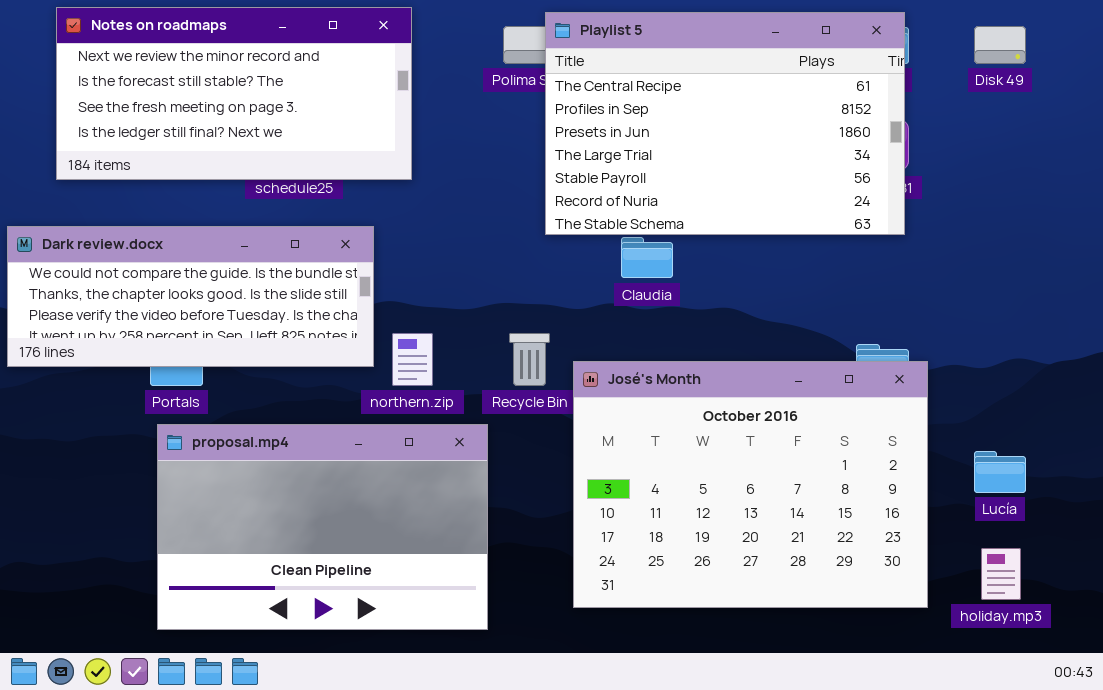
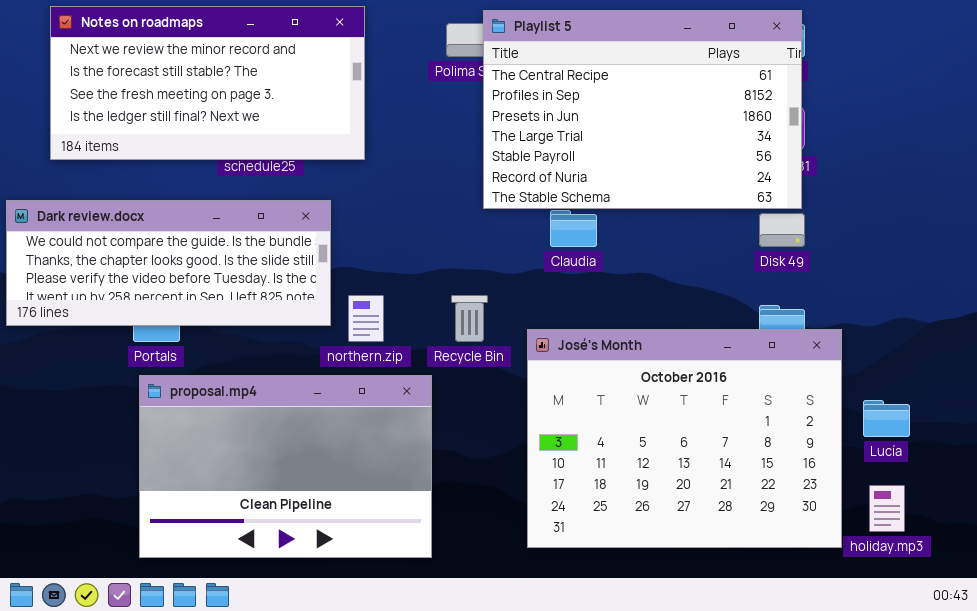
Disk 49: [974,26,1026,64] -> [759,213,805,247], moved
José's Month: [573,361,928,608] -> [527,329,842,548], moved

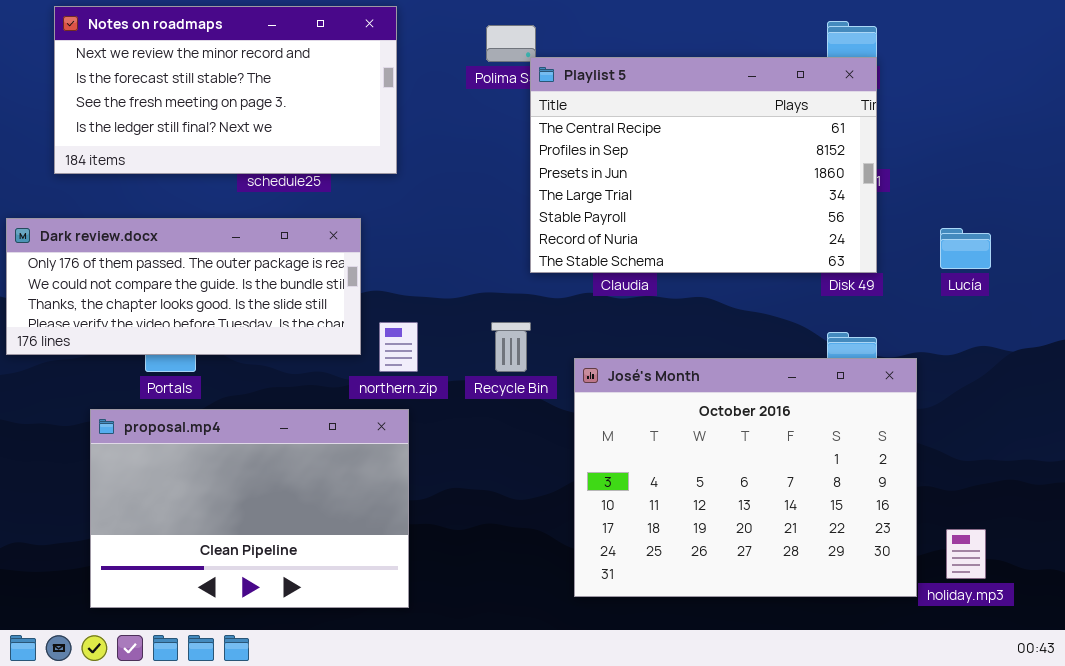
Playlist 5: [483,10,802,209] -> [530,57,877,273], moved
Dark review.docx: [6,200,331,326] -> [6,218,361,355], scrolled up 1 row
proposal.mp4: [139,375,432,558] -> [90,409,409,608], moved
Lucía: [863,400,910,437] -> [940,228,991,269], moved

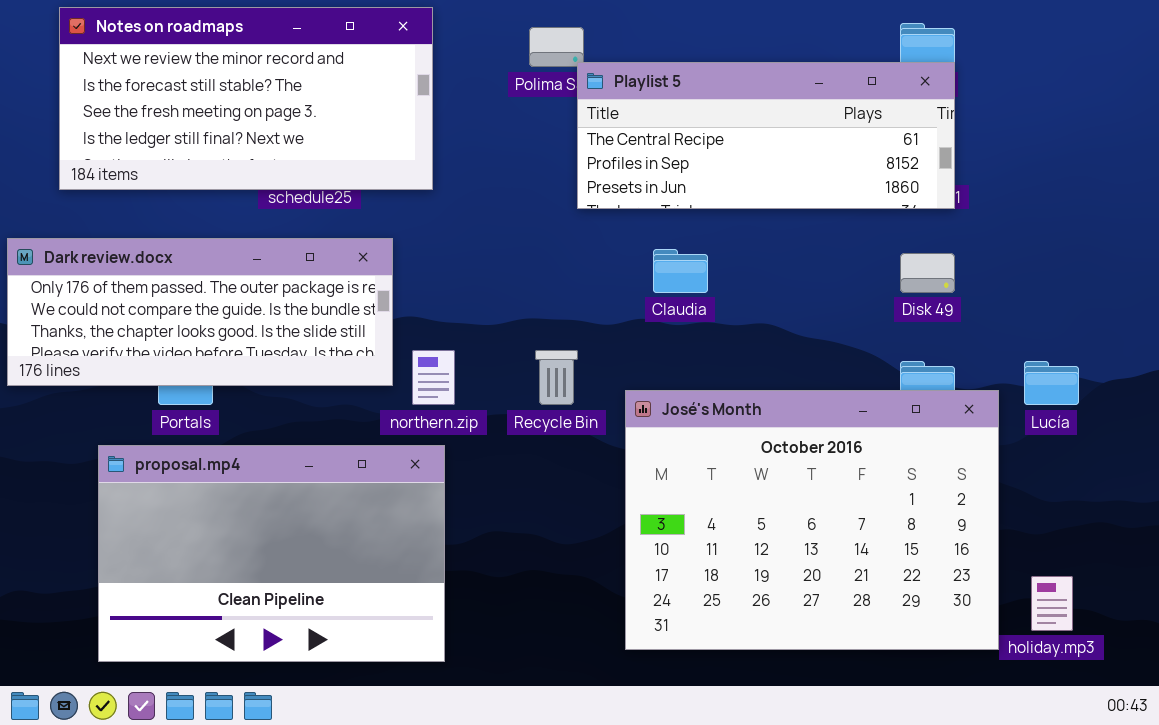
Playlist 5: [530,57,877,273] -> [577,62,955,209], resized
Lucía: [940,228,991,269] -> [1024,361,1079,405], moved

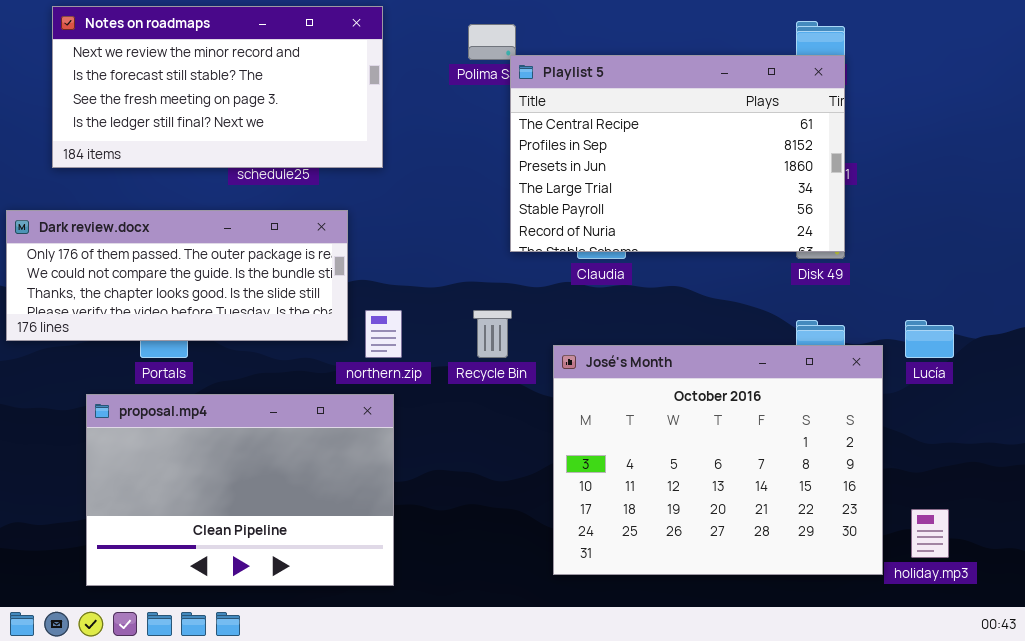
Playlist 5: [577,62,955,209] -> [510,55,845,252], resized

